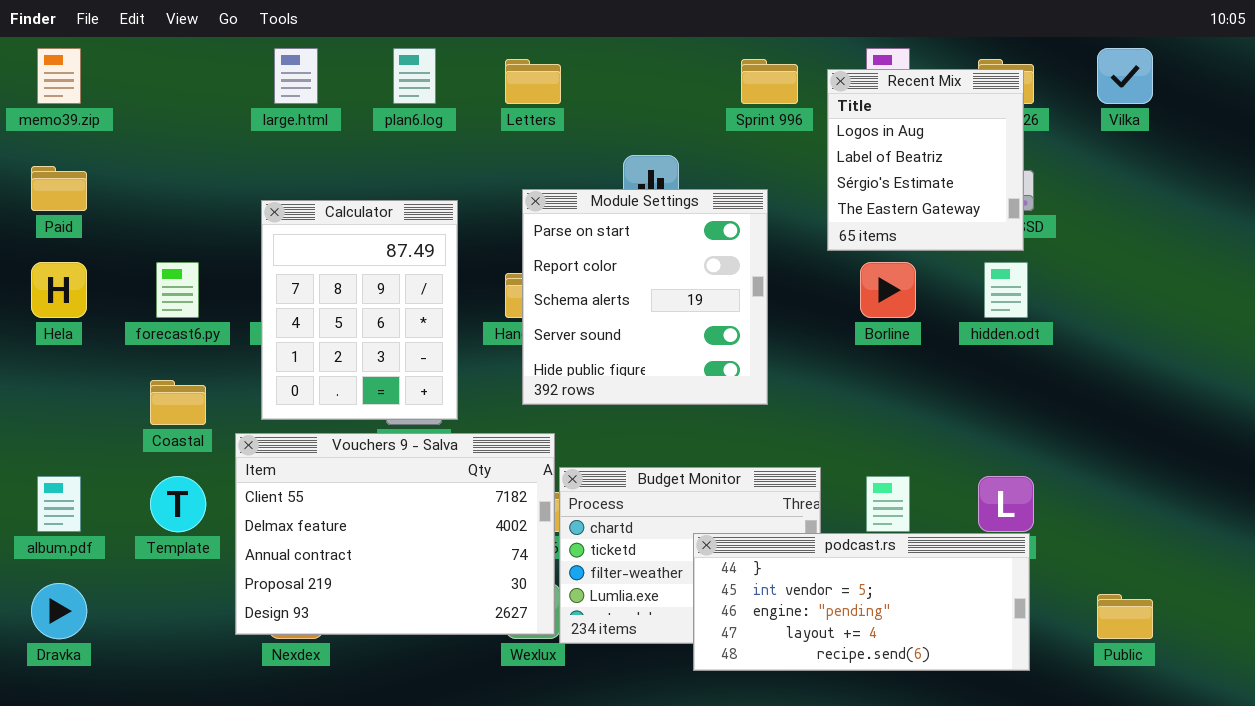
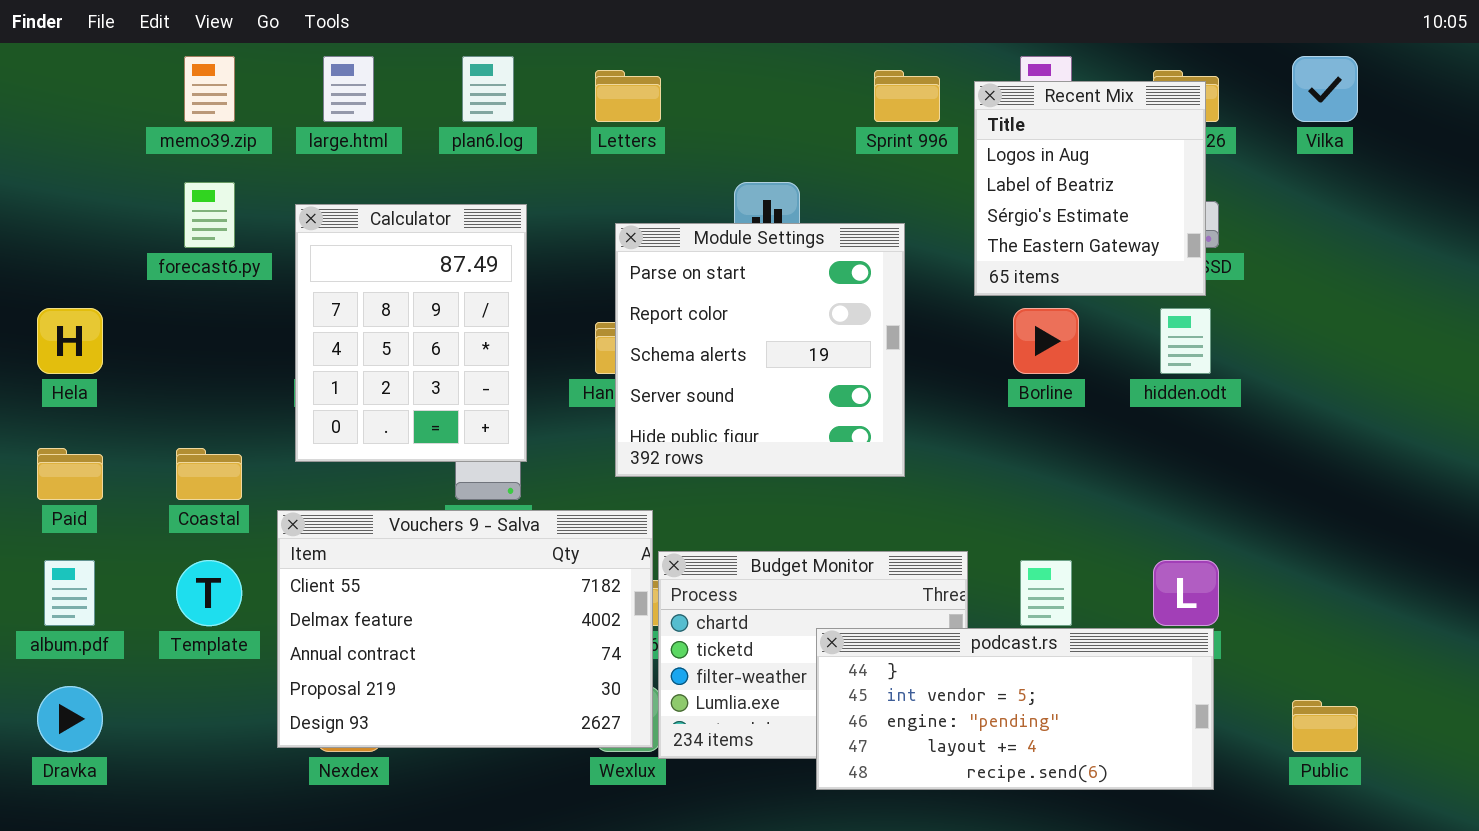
memo39.zip: [37,48,81,104] -> [184,56,235,122], moved
Paid: [31,166,87,211] -> [37,448,103,500], moved
Calculator: [261,200,458,420] -> [295,204,527,462], moved
forecast6.py: [156,262,199,318] -> [184,182,235,248], moved

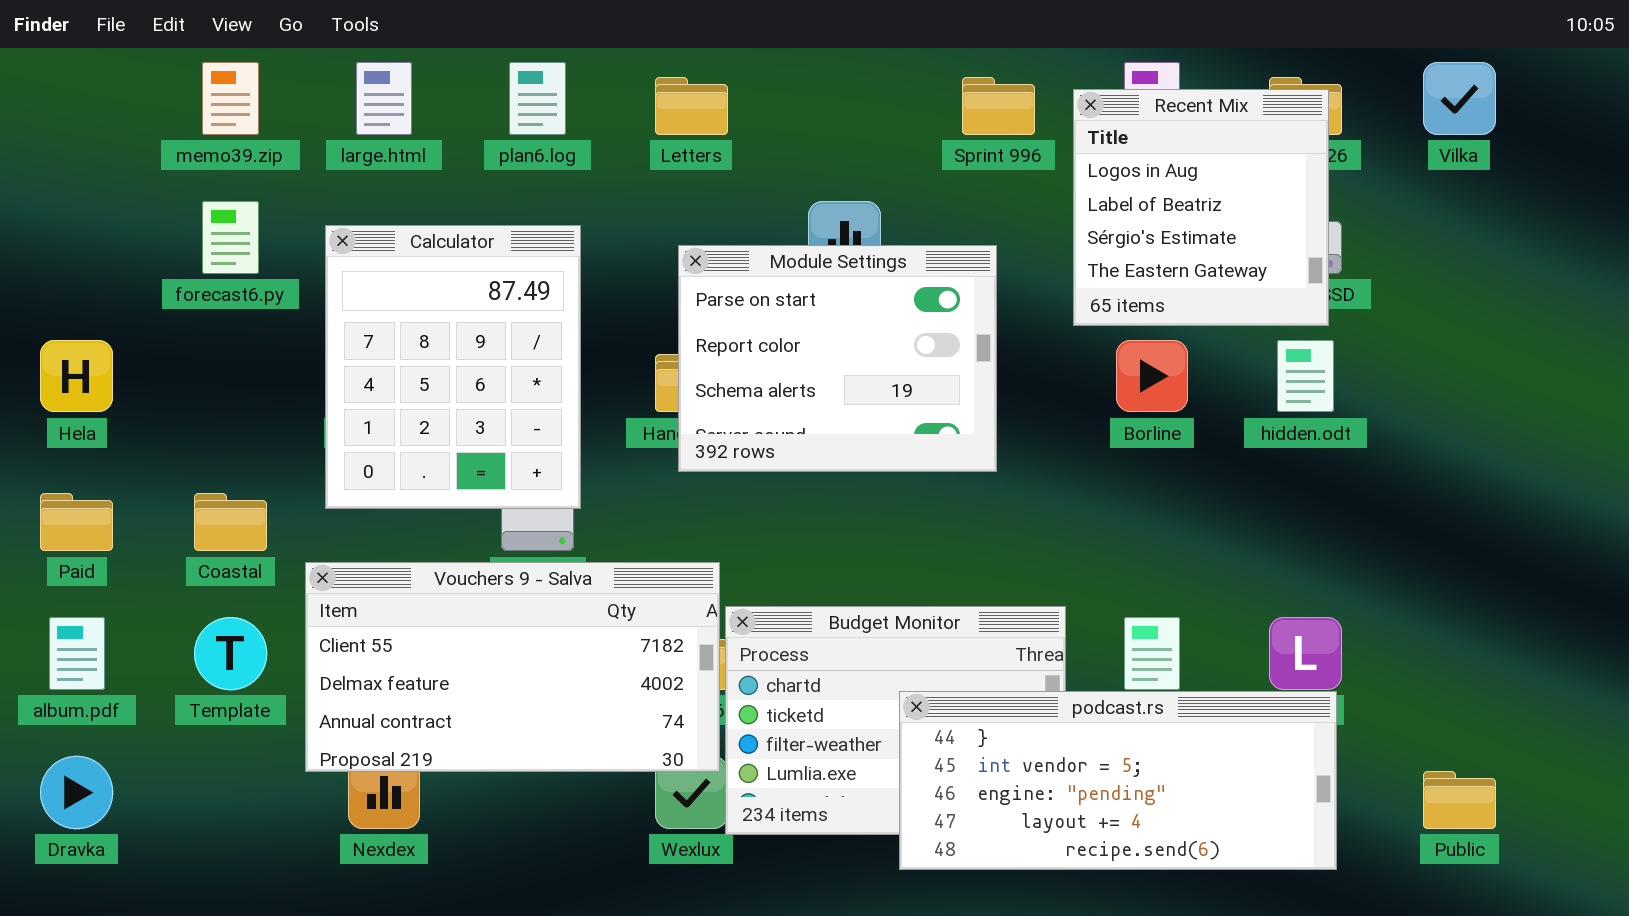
Module Settings: [615,223,905,477] -> [678,245,997,472], resized
Vouchers 9 - Salva: [277,510,653,748] -> [305,562,720,772], resized

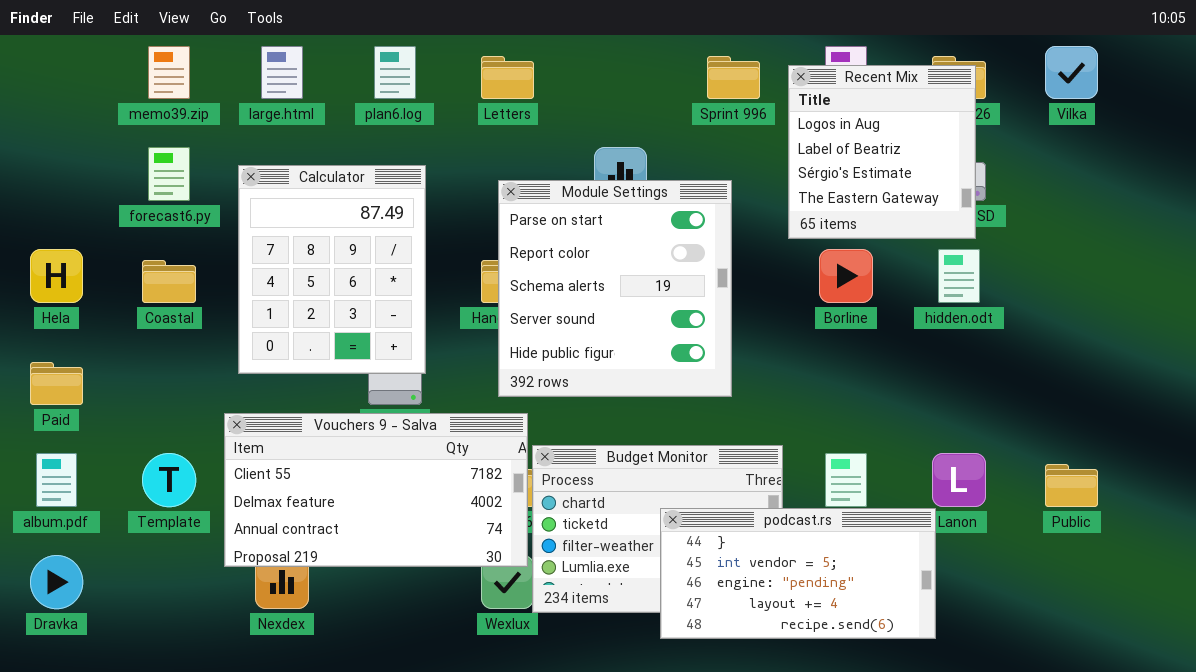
Module Settings: [678,245,997,472] -> [498,180,732,397], resized
Coastal: [194,493,267,551] -> [142,260,196,303], moved
podcast.rs: [899,691,1337,870] -> [660,508,936,639], resized
Public: [1423,771,1496,829] -> [1045,464,1098,507], moved

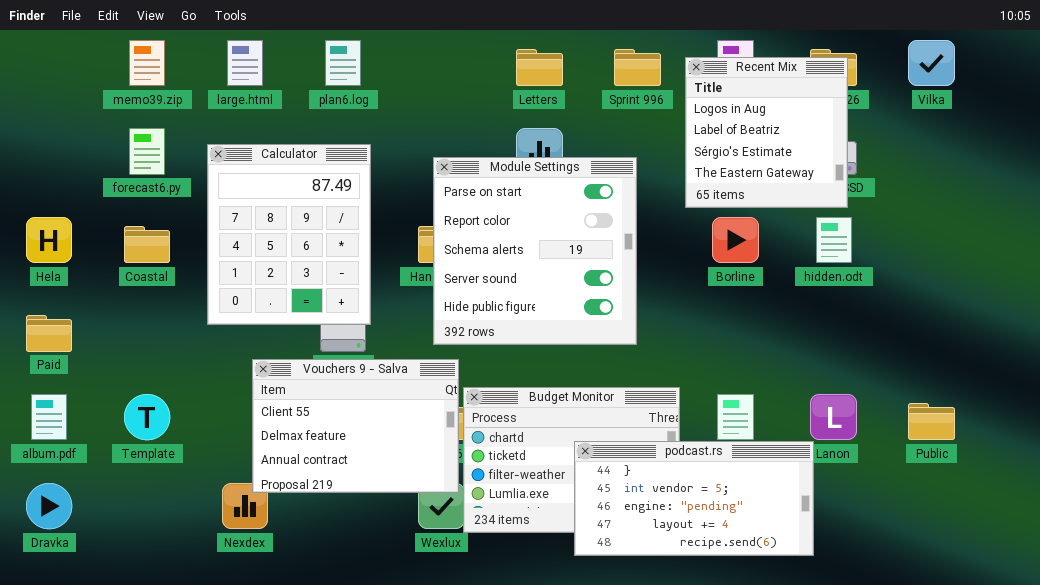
Letters: [481,56,534,99] -> [516,49,563,86], moved
Vouchers 9 - Salva: [224,413,528,567] -> [252,359,459,493], resized

